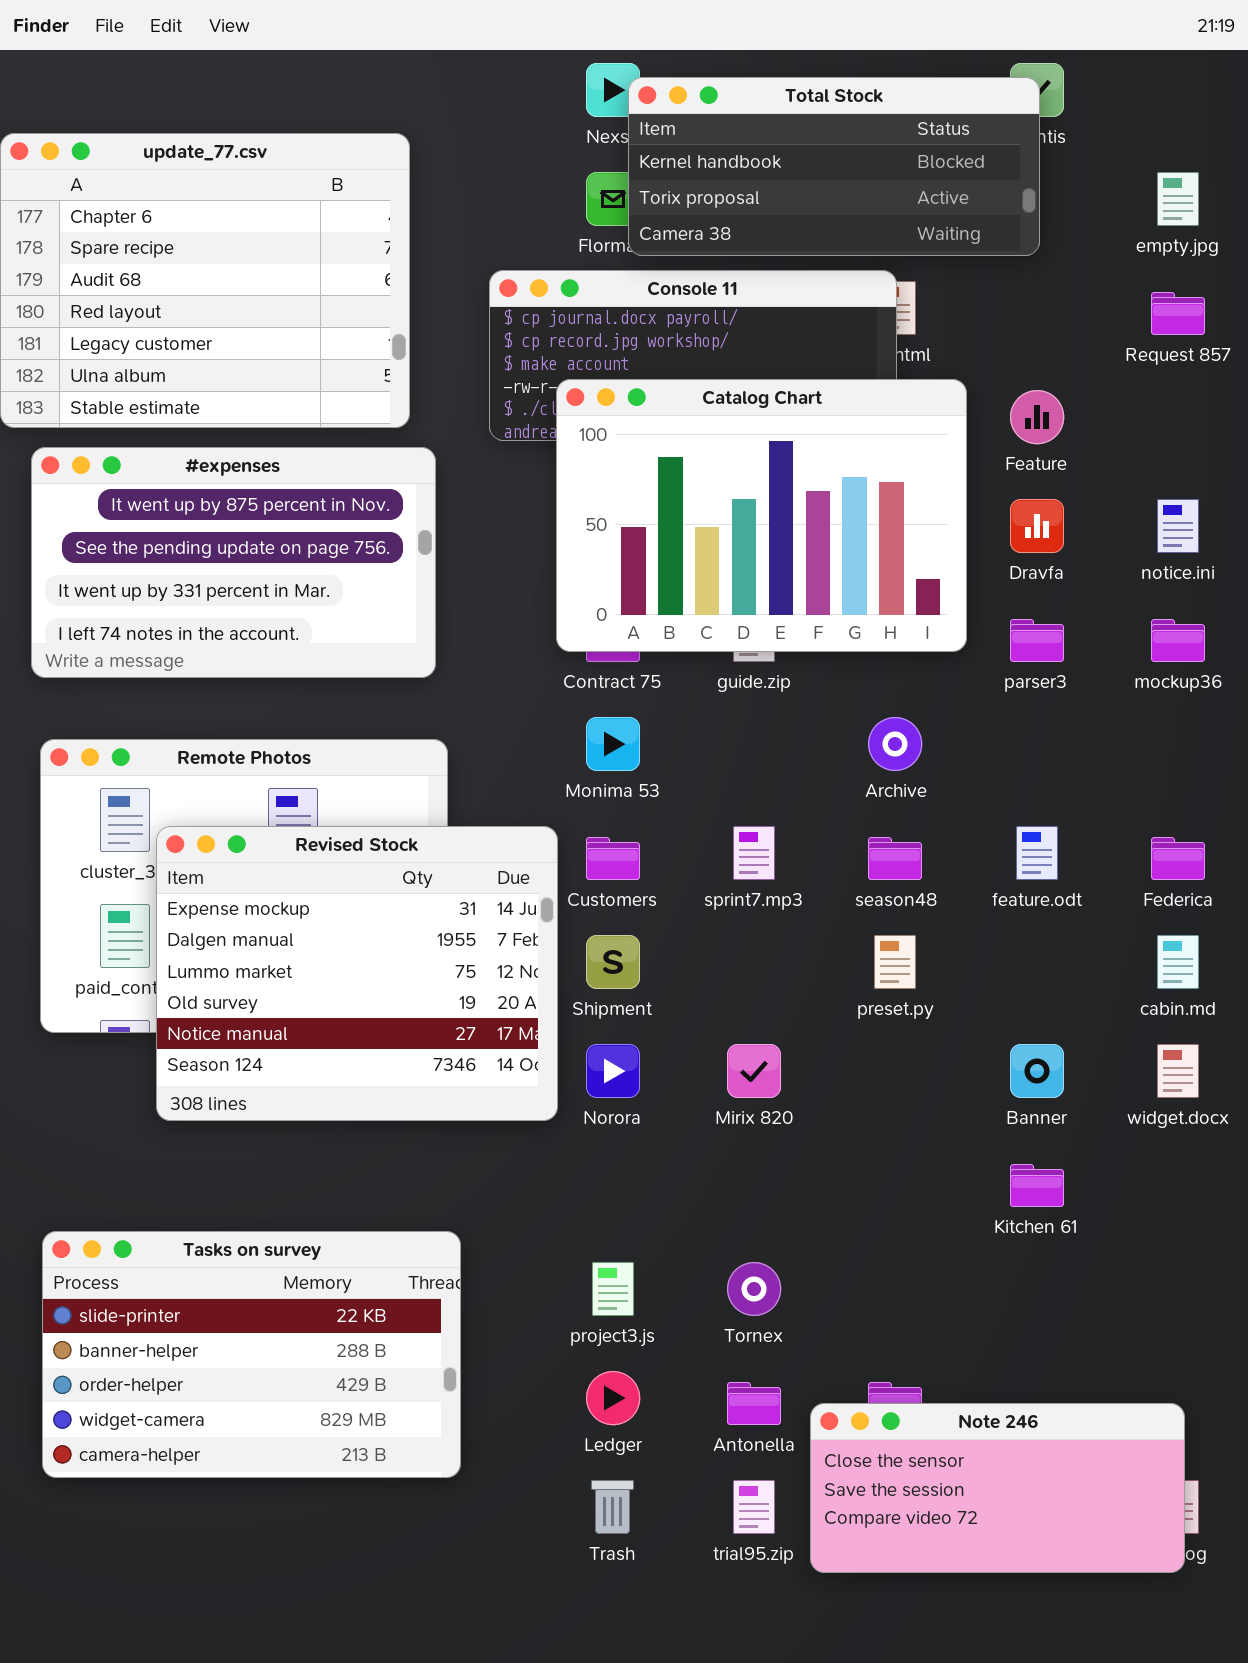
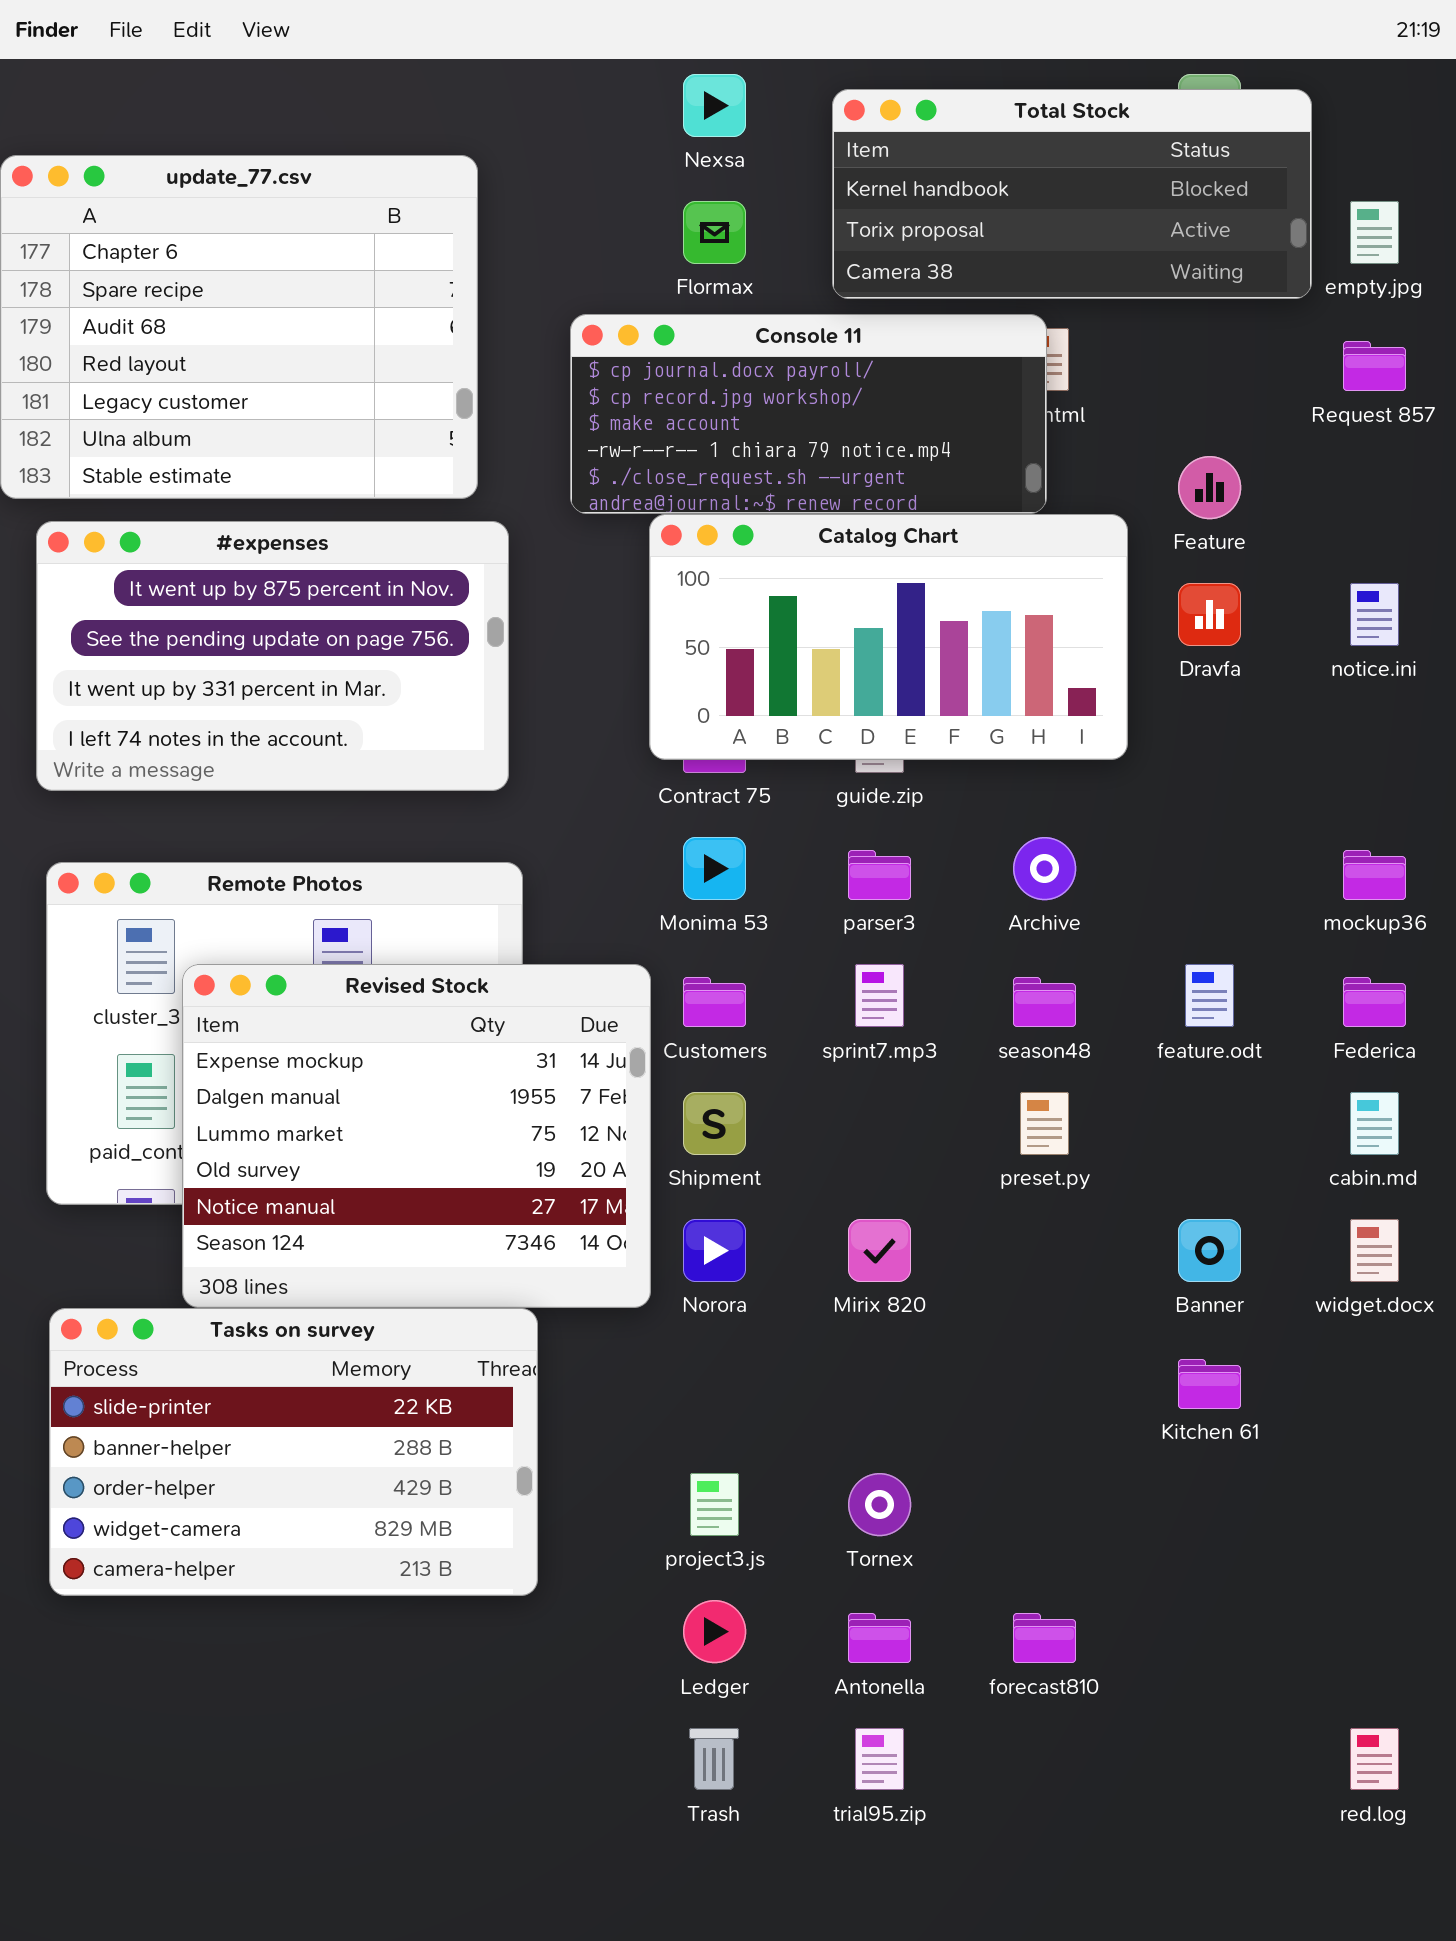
Total Stock: [628,77,1040,256] -> [832,89,1312,299], moved
Catalog Chart: [556,379,967,652] -> [649,514,1128,760], resized
parser3: [1010,619,1064,662] -> [848,850,911,900], moved
mockup36: [1151,619,1205,662] -> [1343,850,1406,900], moved
Tasks on survey: [42,1231,461,1478] -> [49,1308,538,1596], moved
Note 246: [810,1403,1185,1573] -> none, closed

